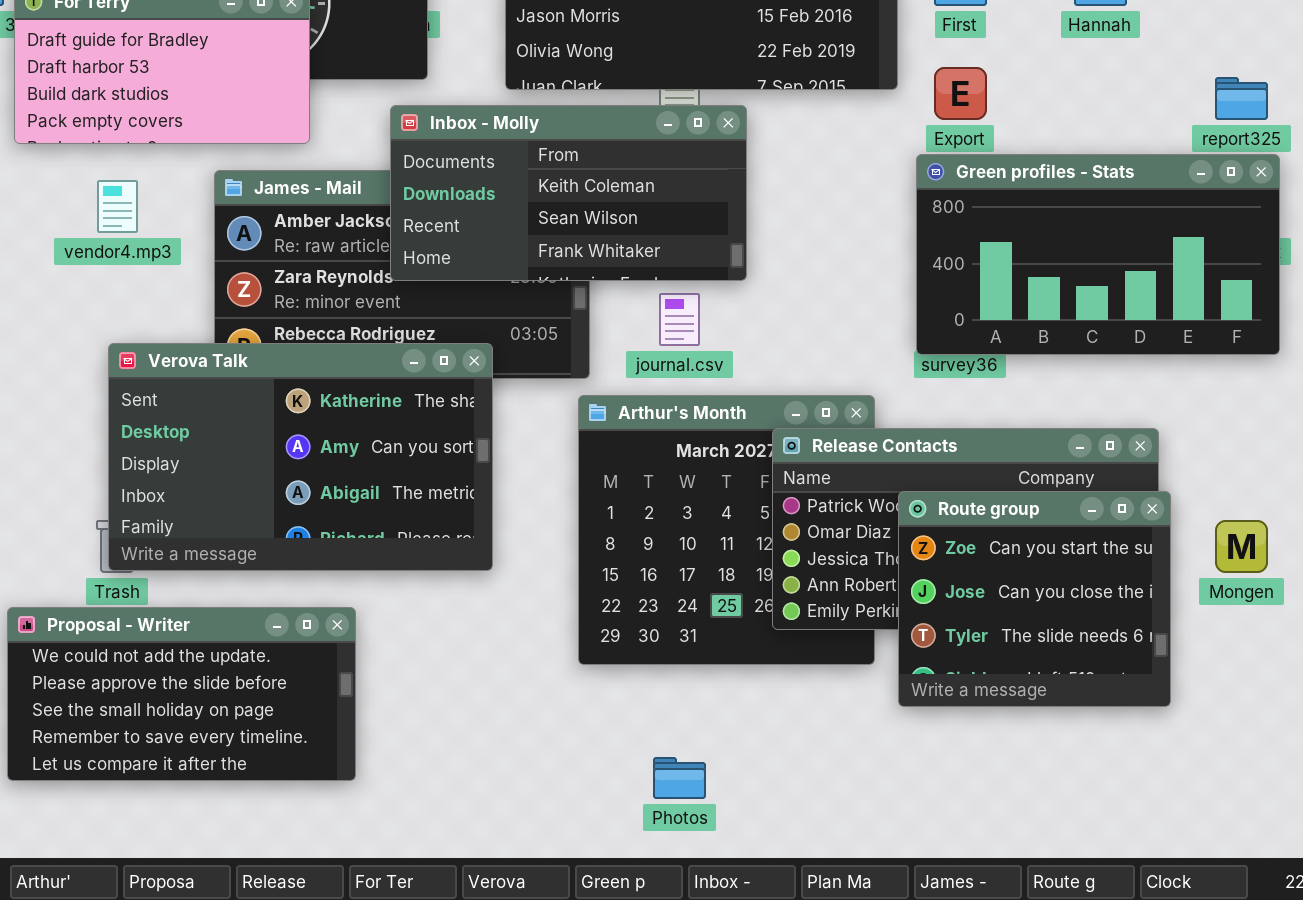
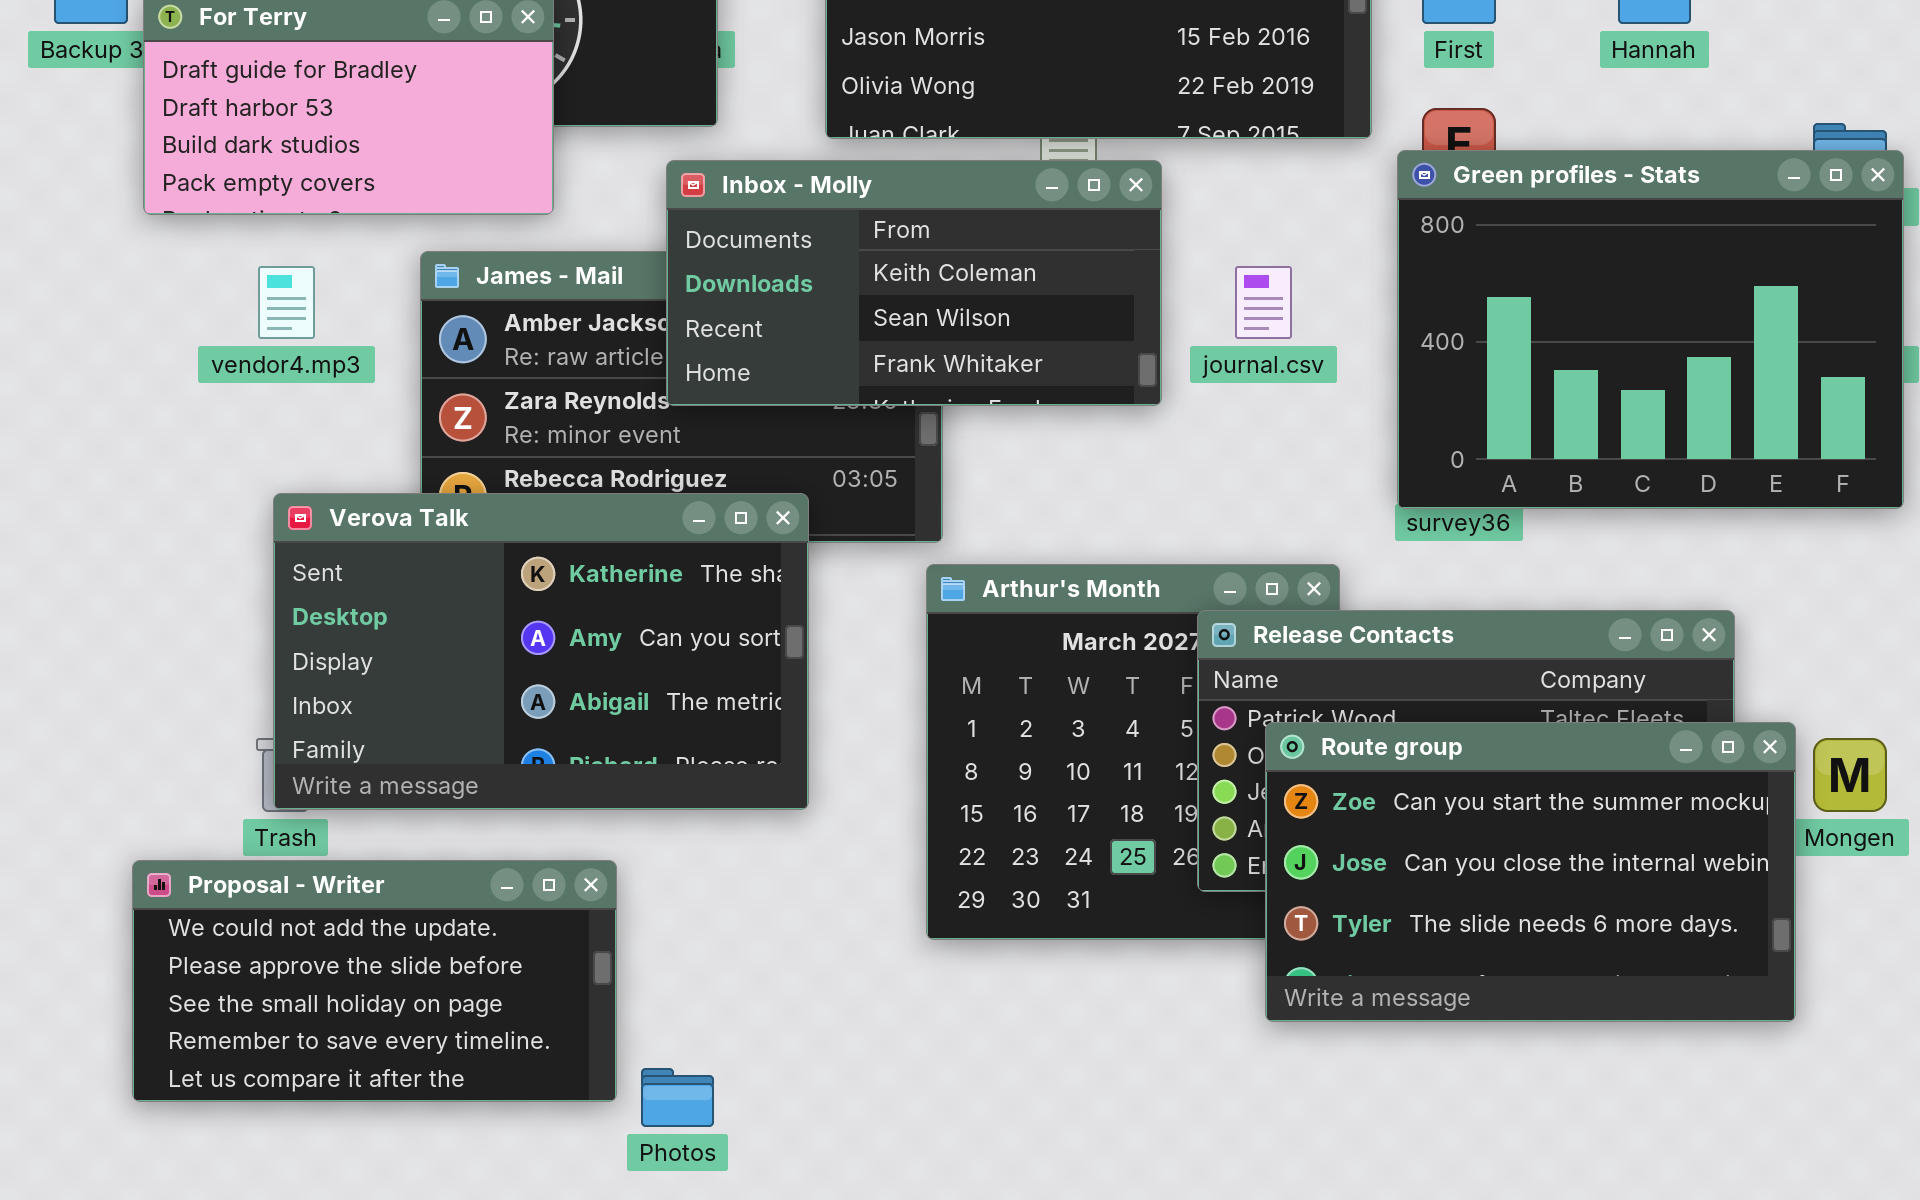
Green profiles - Stats: [916,154,1280,355] -> [1397,150,1904,509], resized
journal.csv: [659,293,700,346] -> [1235,266,1292,339], moved
Route group: [898,491,1171,707] -> [1265,722,1796,1022], moved, resized
Photos: [653,757,706,799] -> [641,1068,714,1127], moved

